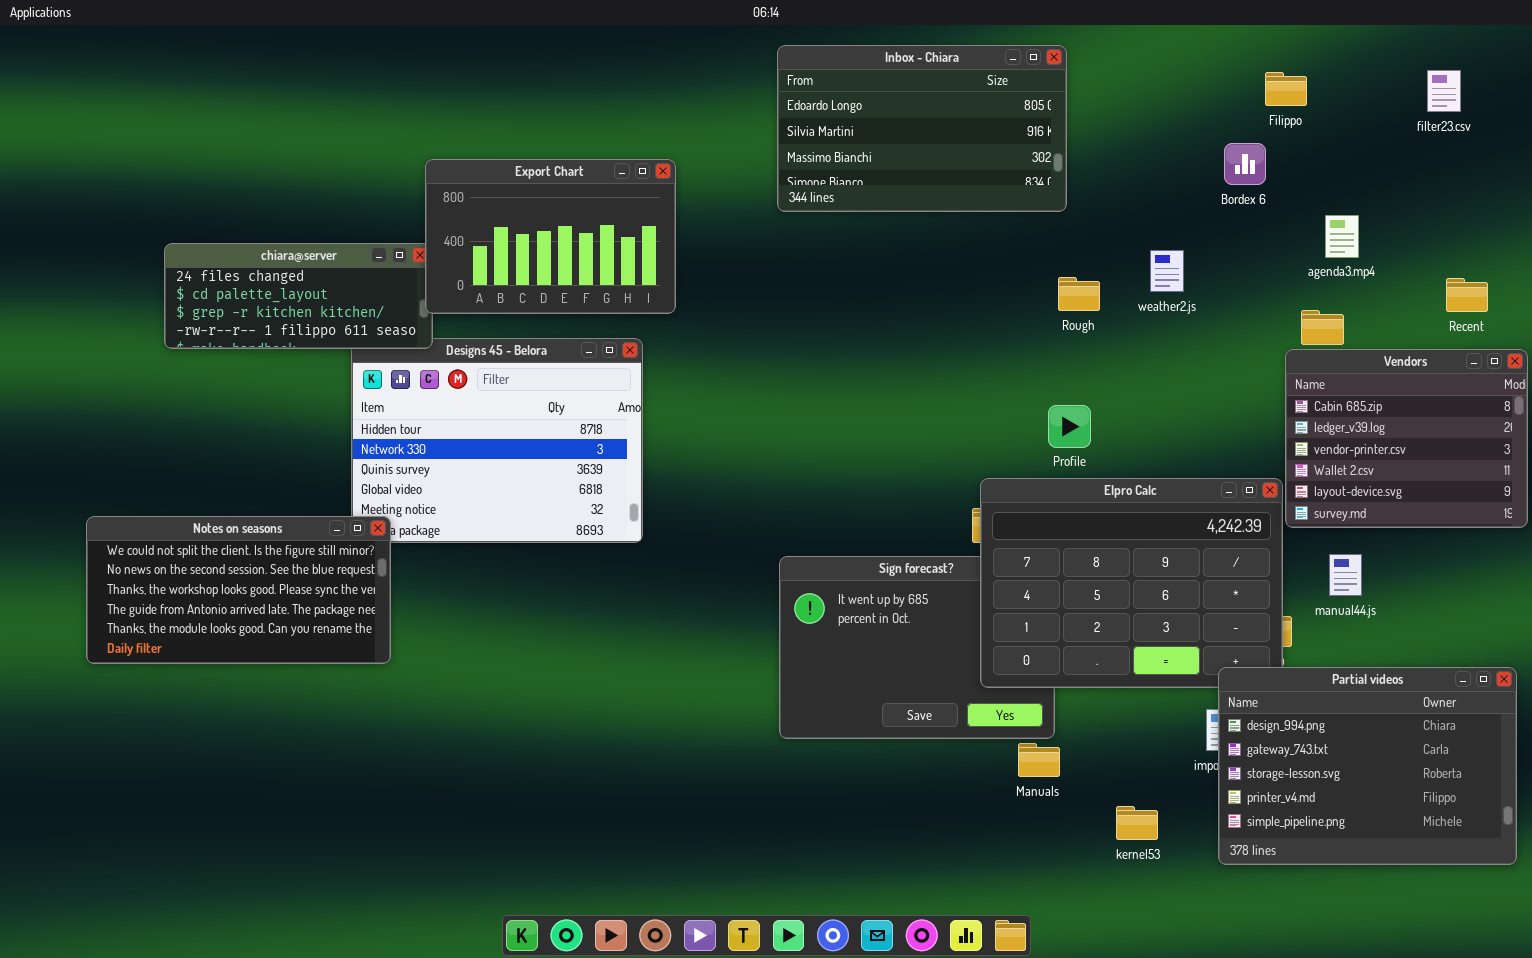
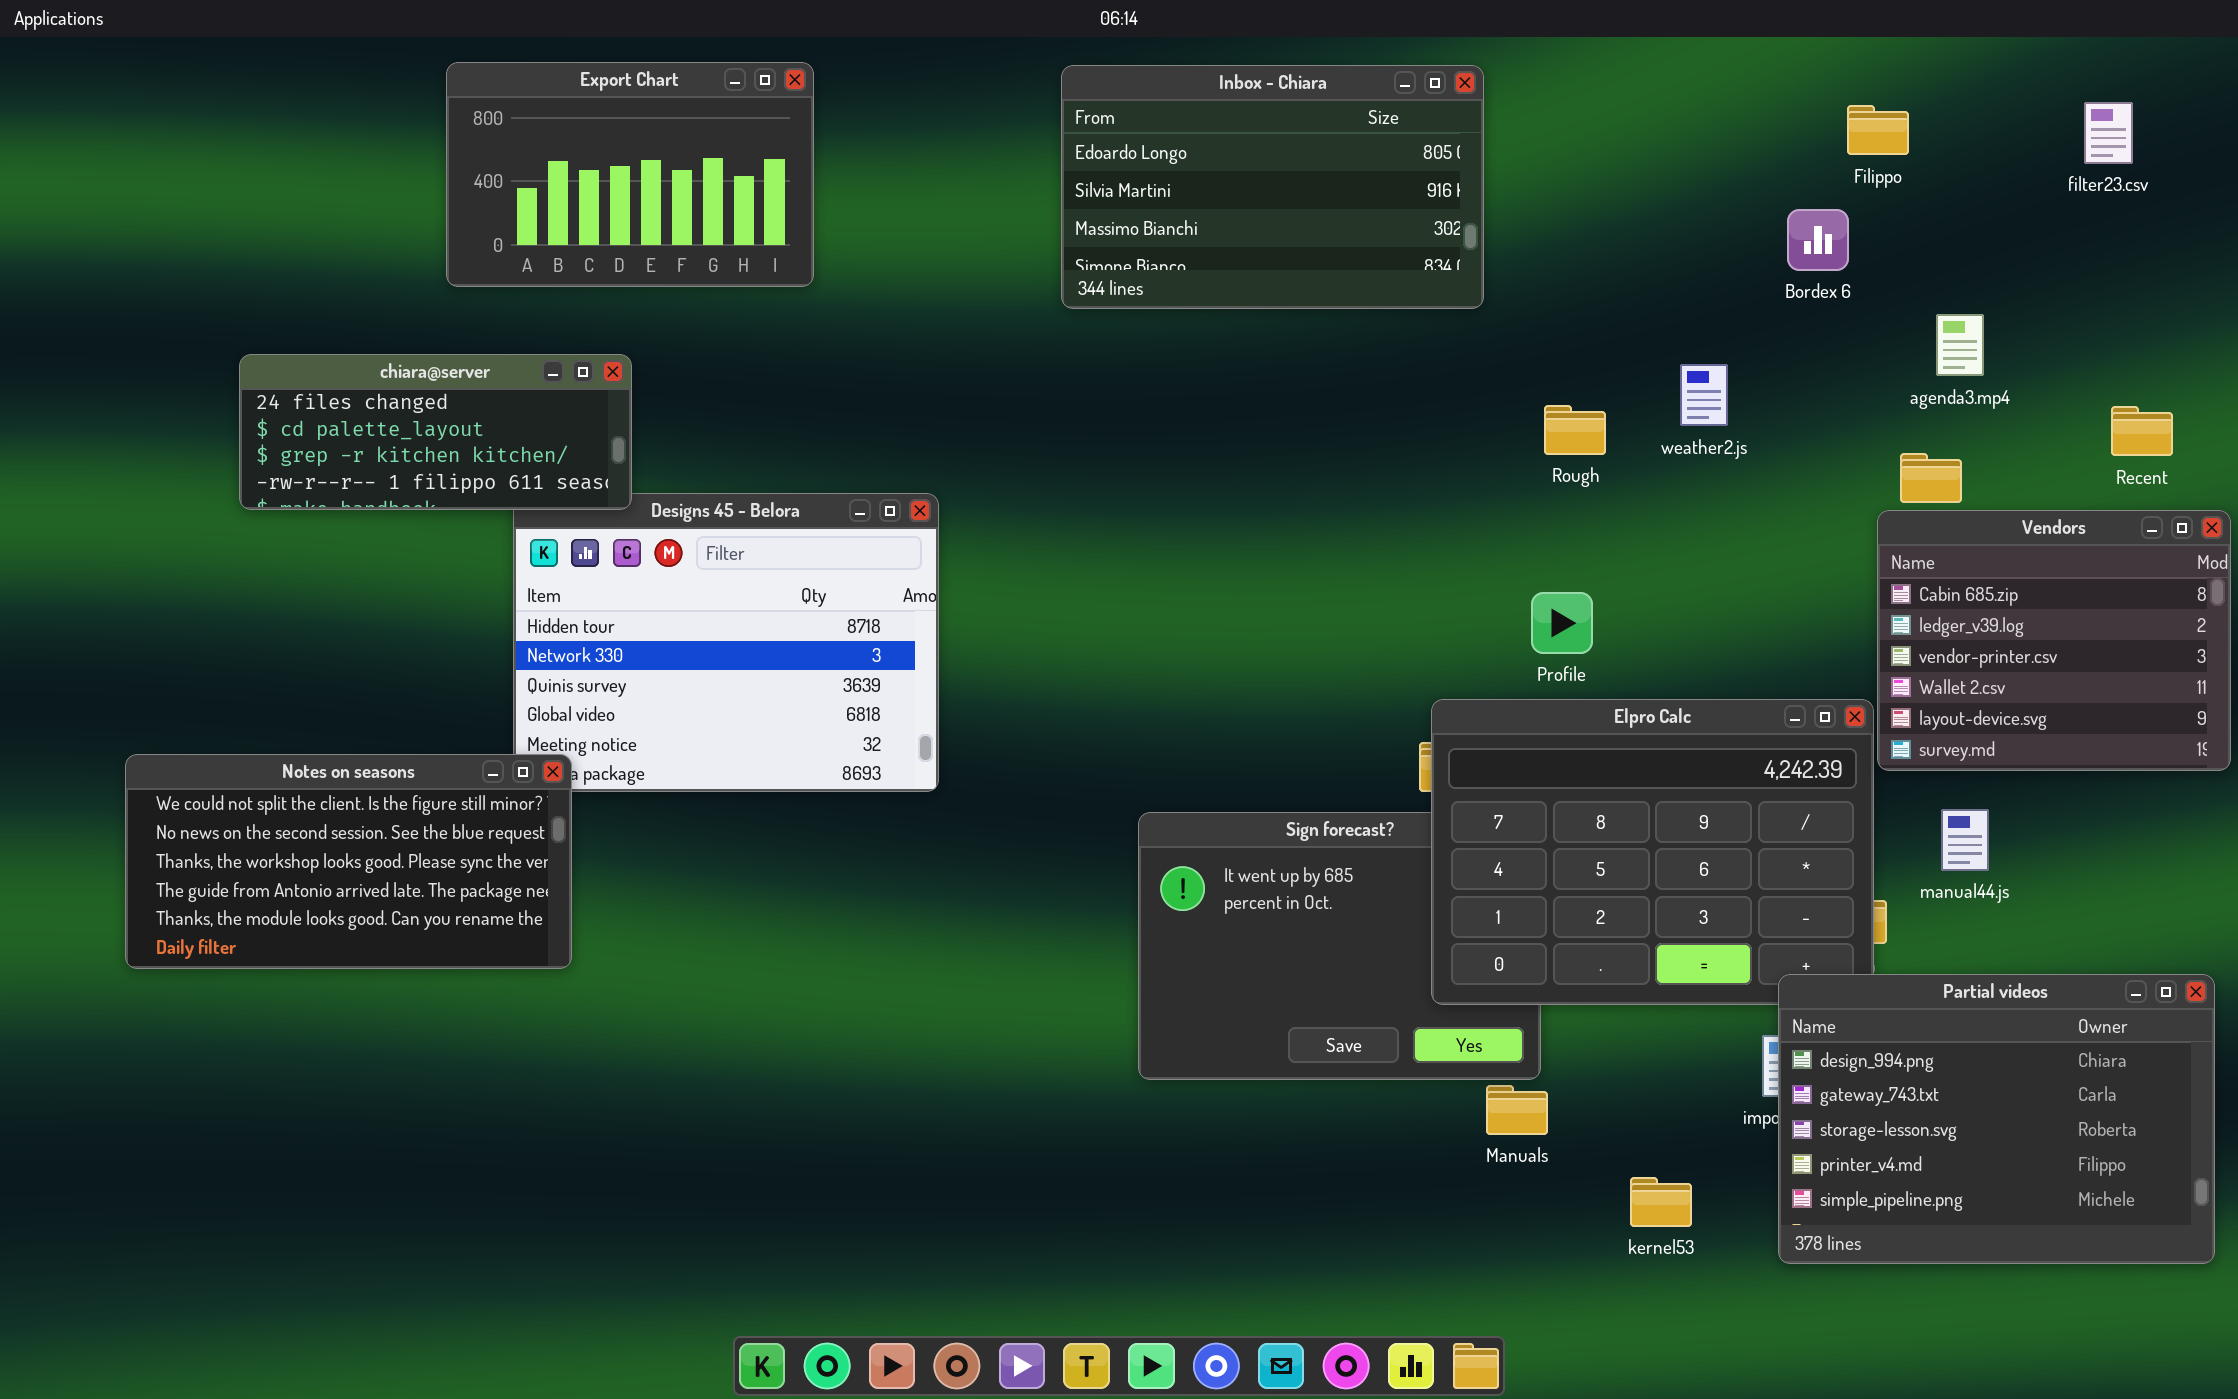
Inbox - Chiara: [777,45,1067,212] -> [1061,65,1484,309], moved
Export Chart: [425,159,676,314] -> [446,62,814,287], moved

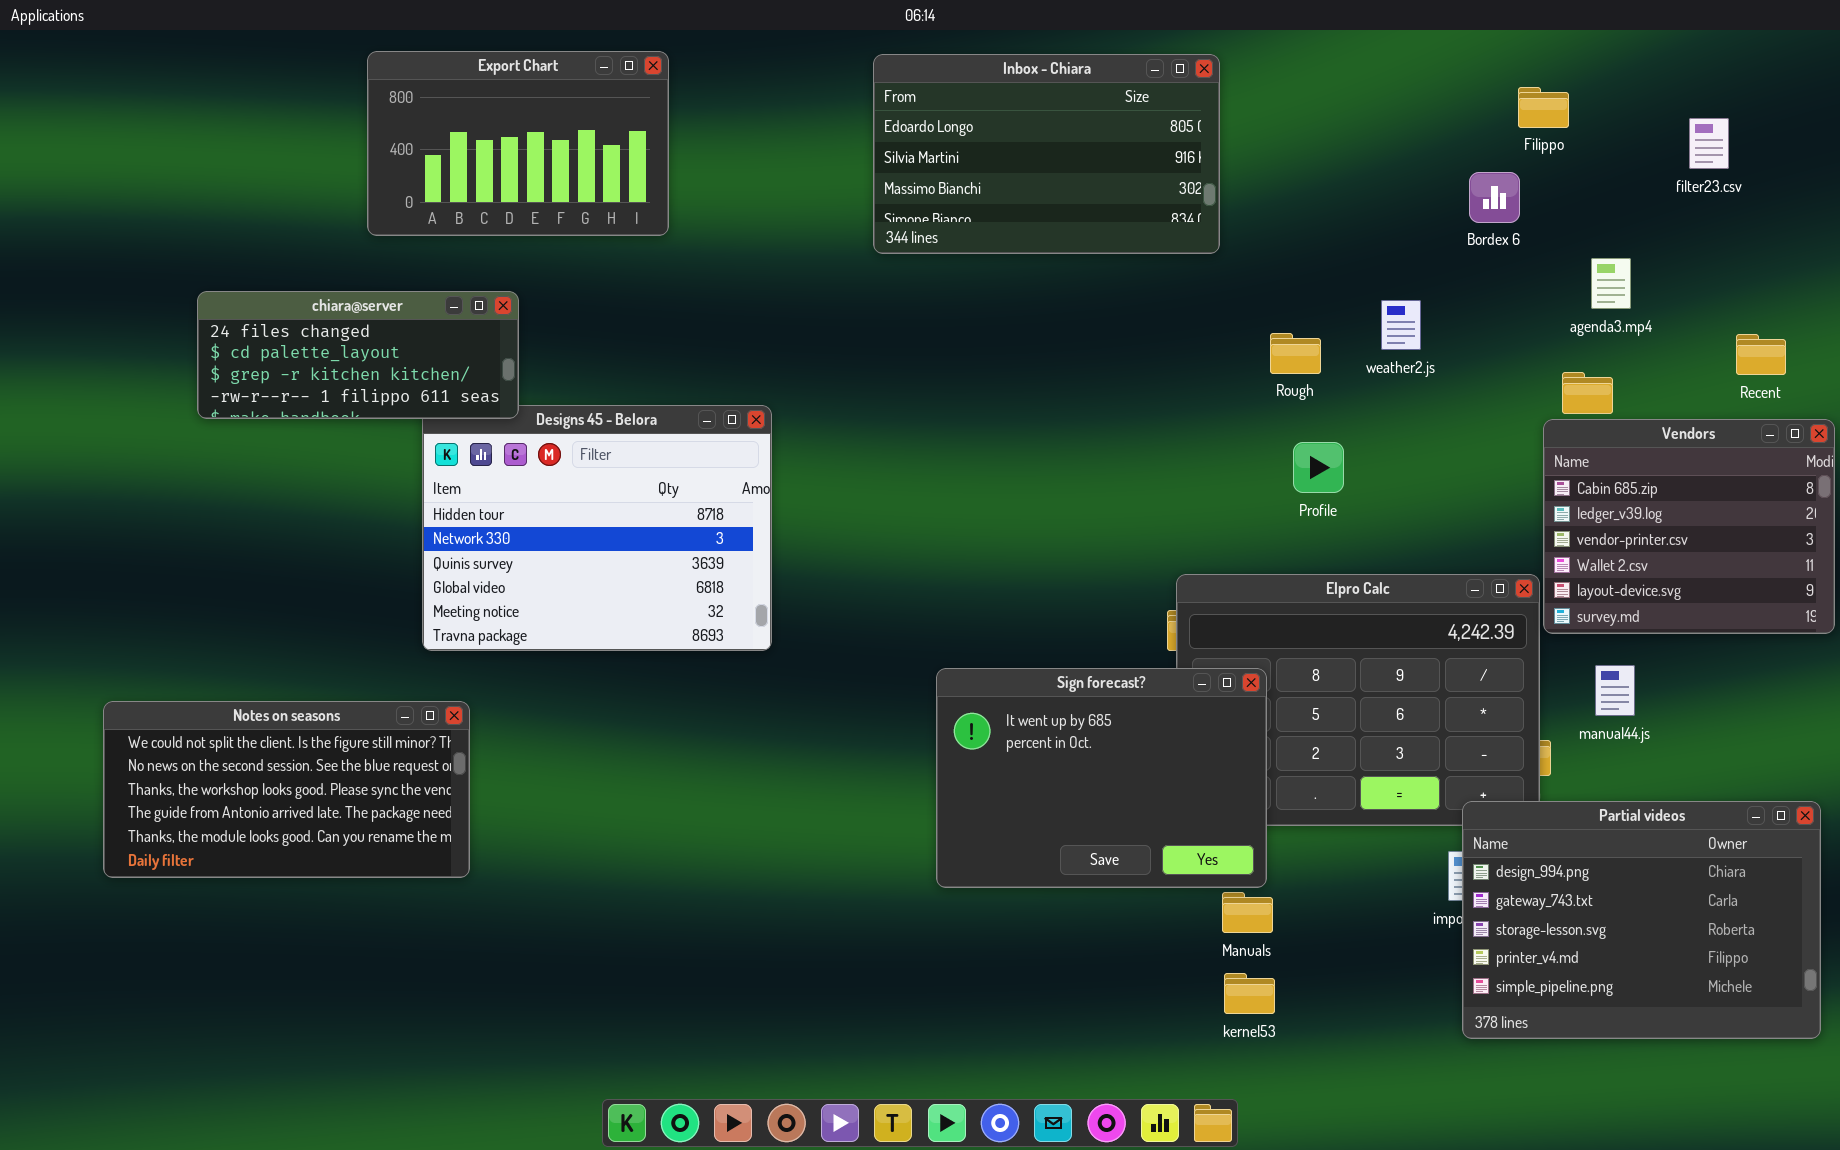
filter23.csv: [2084,102,2133,164] -> [1689,118,1729,169], moved
Profile: [1531,592,1593,654] -> [1293,442,1344,493], moved
Notes on seasons: [125,754,572,969] -> [103,701,470,878], moved
Sign forecast?: [1138,812,1541,1080] -> [936,668,1267,888], raised
kernel53: [1630,1177,1692,1227] -> [1224,973,1275,1014], moved

